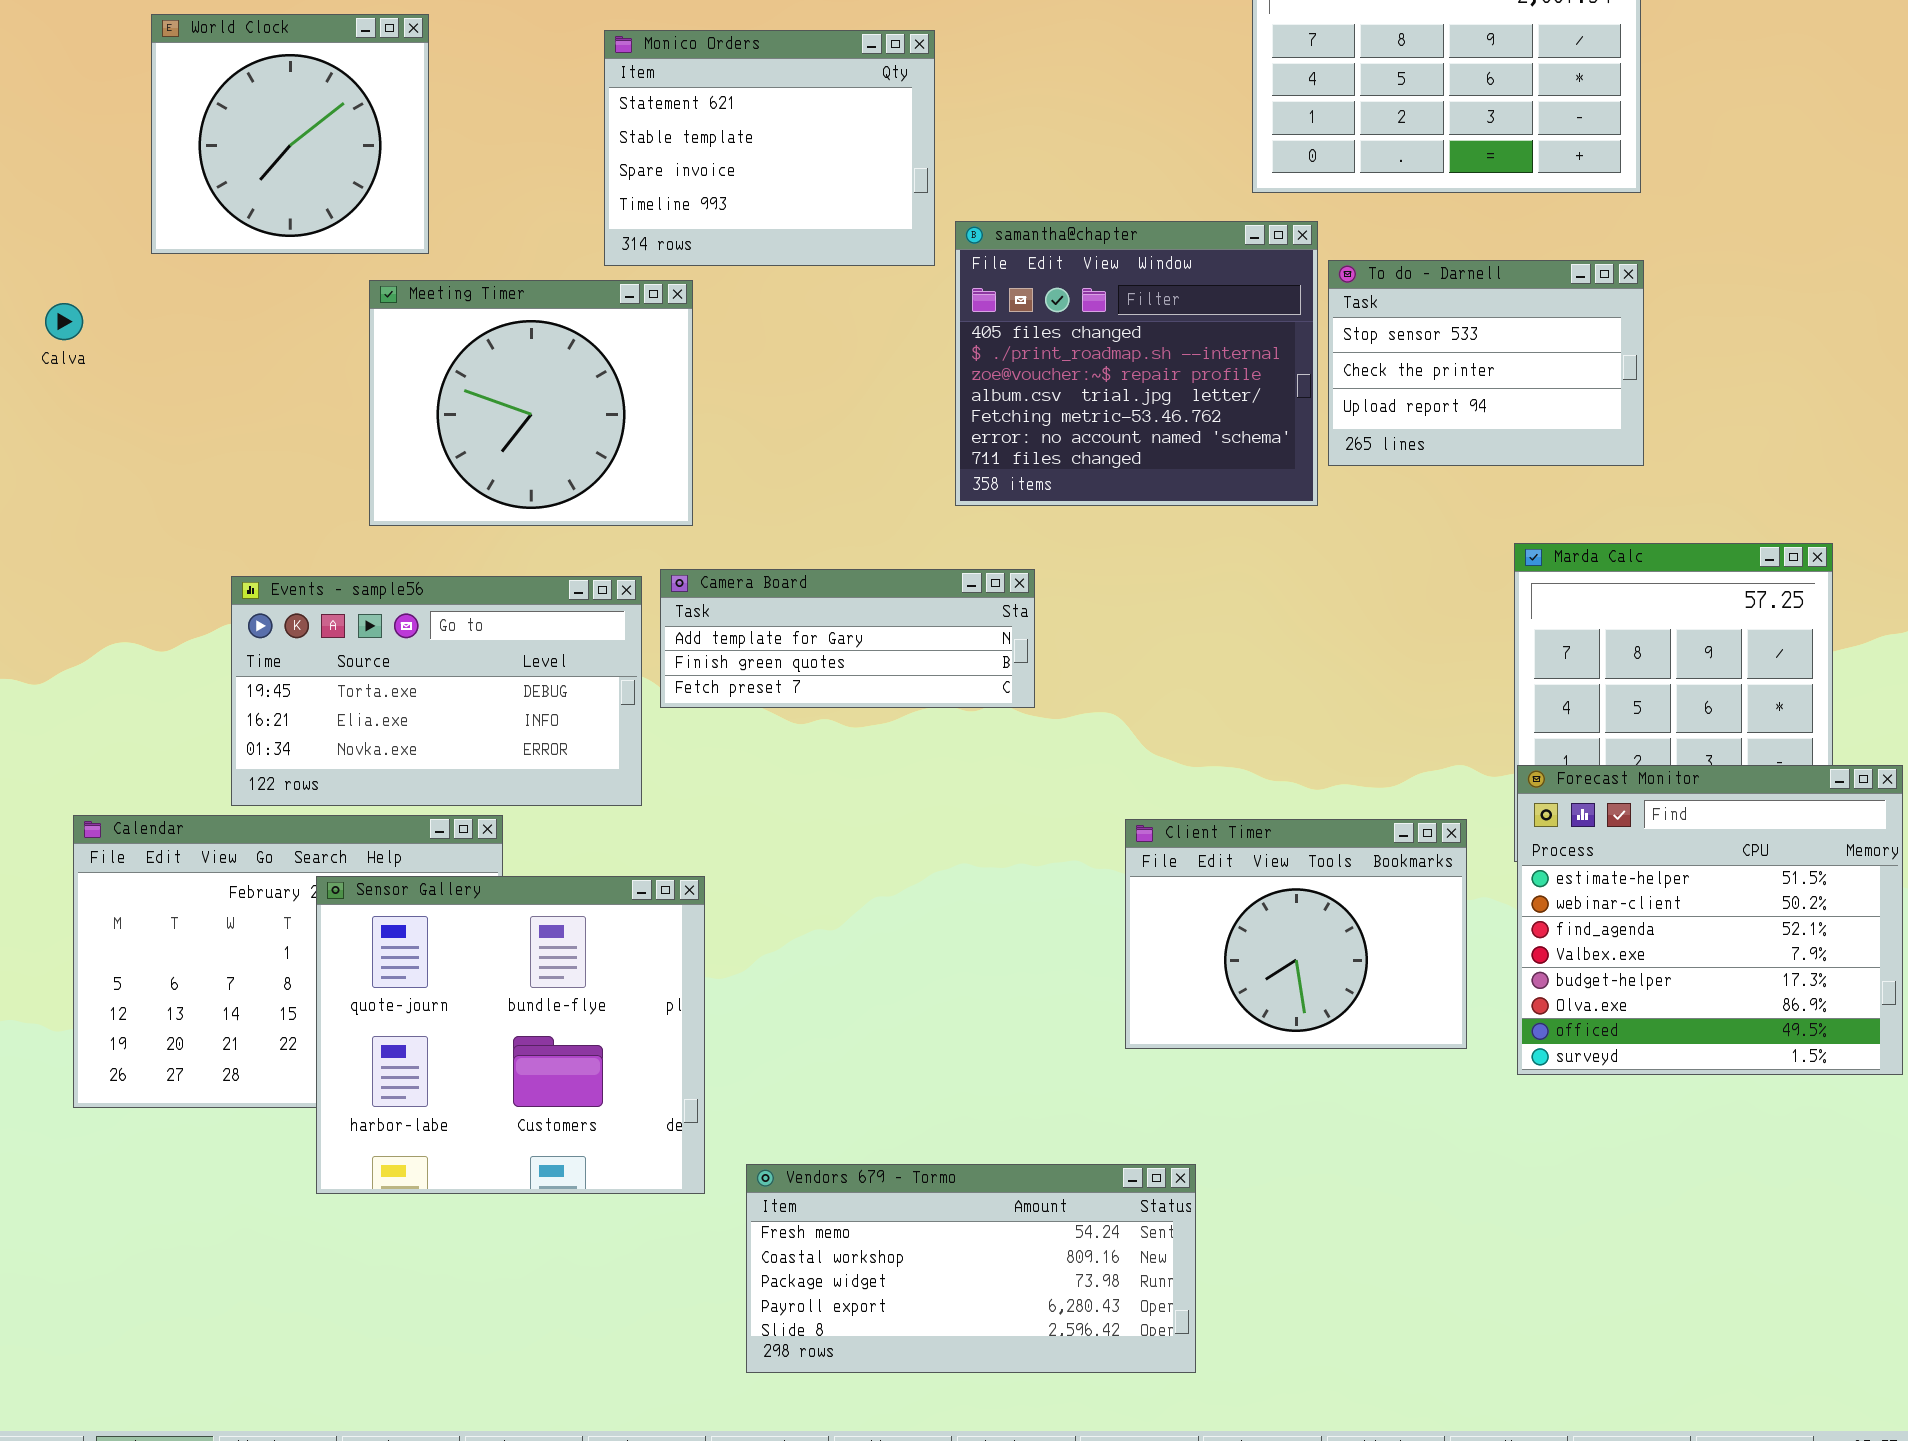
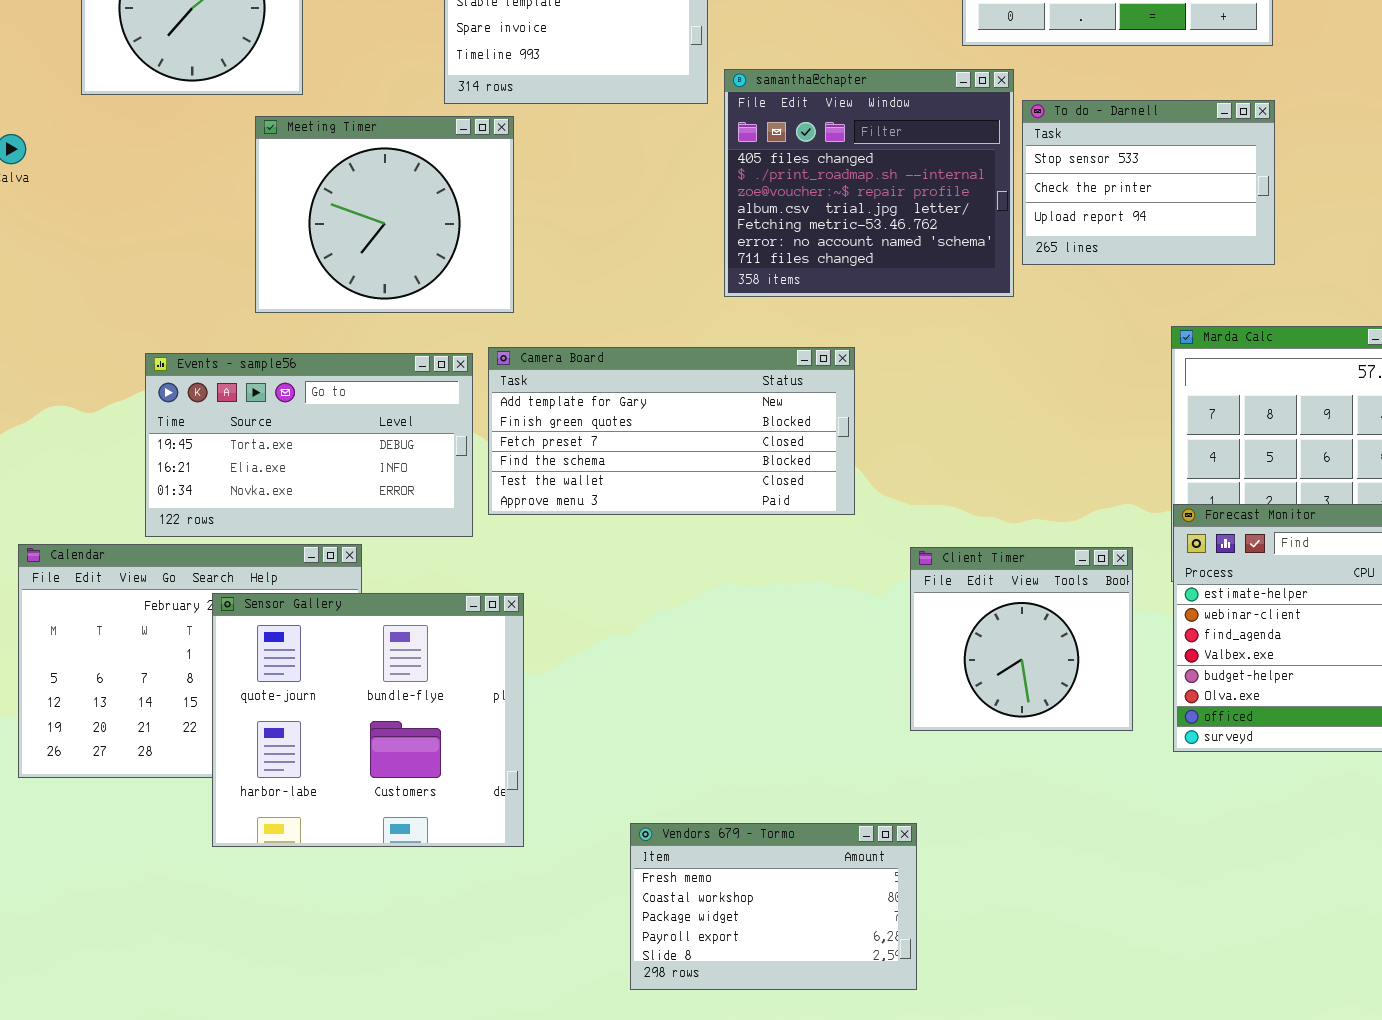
Camera Board: [660,569,1035,708] -> [488,347,855,515], resized
Client Timer: [1125,819,1467,1049] -> [910,547,1133,731], resized
Vendors 679 - Tormo: [746,1164,1196,1373] -> [630,823,917,990], resized

